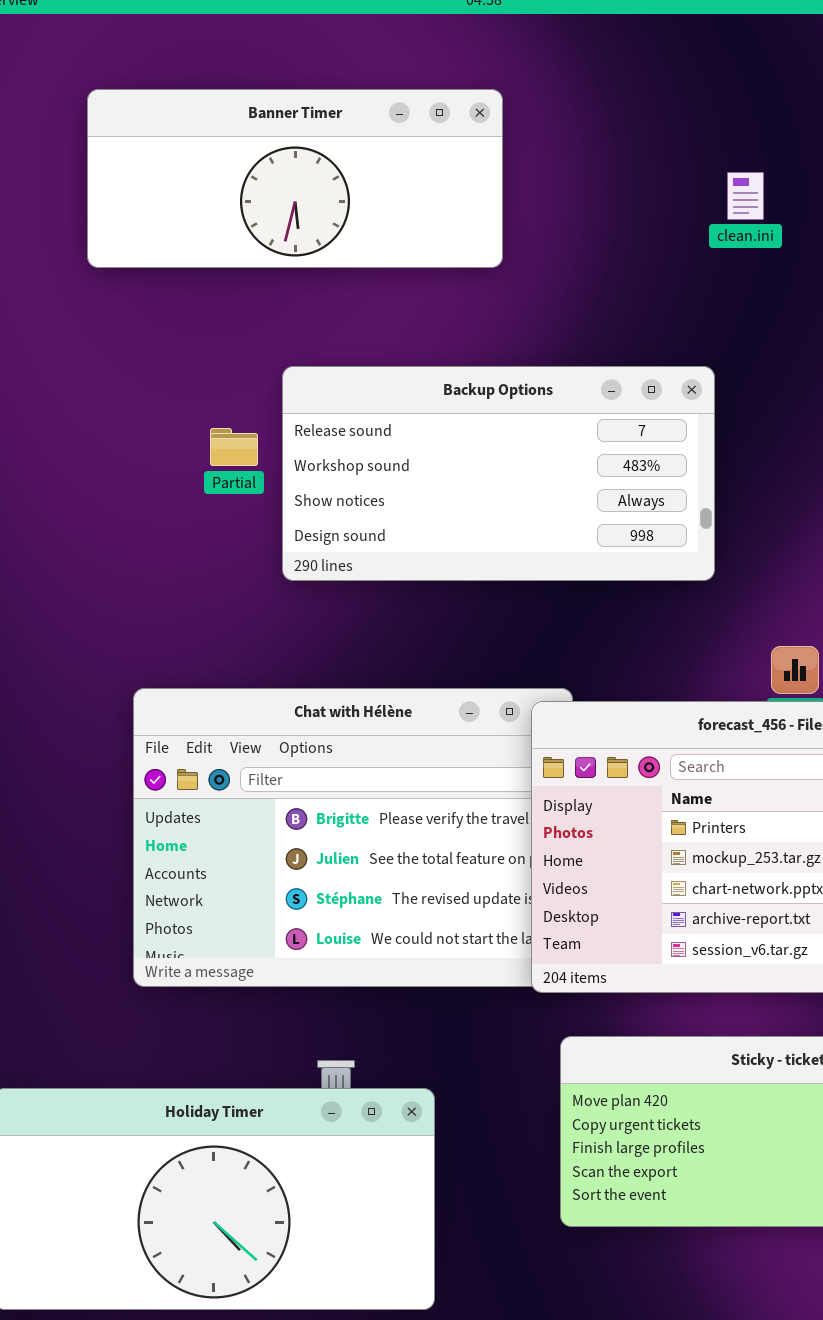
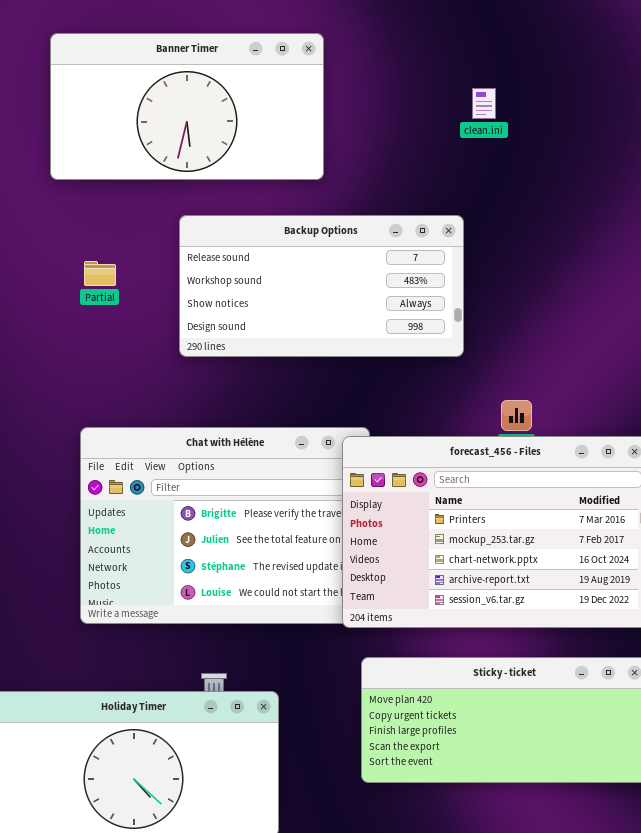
Banner Timer: [87,89,503,268] -> [50,33,324,180], resized
Partial: [210,428,258,466] -> [84,261,116,286], moved

